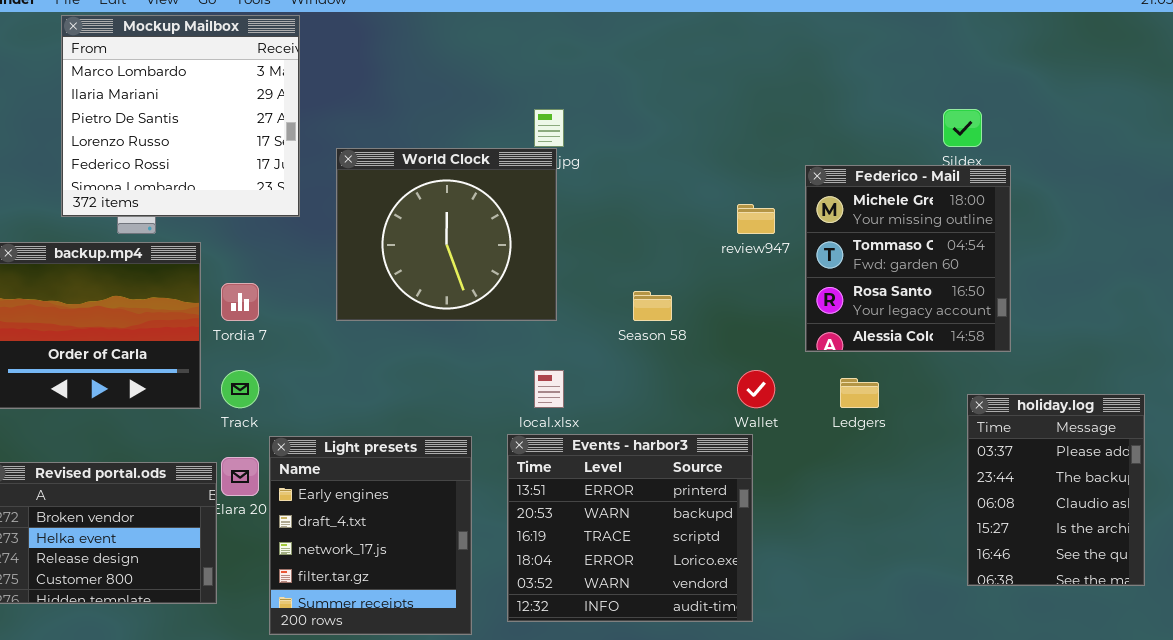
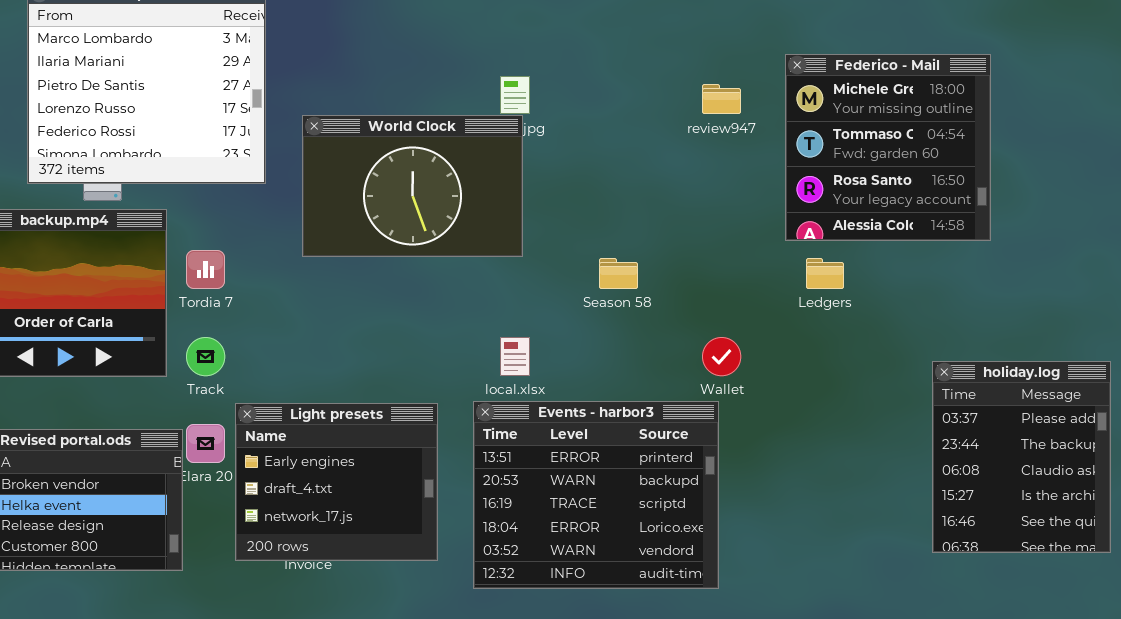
World Clock: [336,148,557,321] -> [302,115,523,257], resized
Federico - Mail: [805,165,1011,352] -> [785,54,991,241], moved
review947: [737,204,775,234] -> [702,84,741,114], moved
Ledgers: [840,378,879,408] -> [806,258,844,289], moved
Light presets: [269,436,472,635] -> [235,403,438,561], resized

